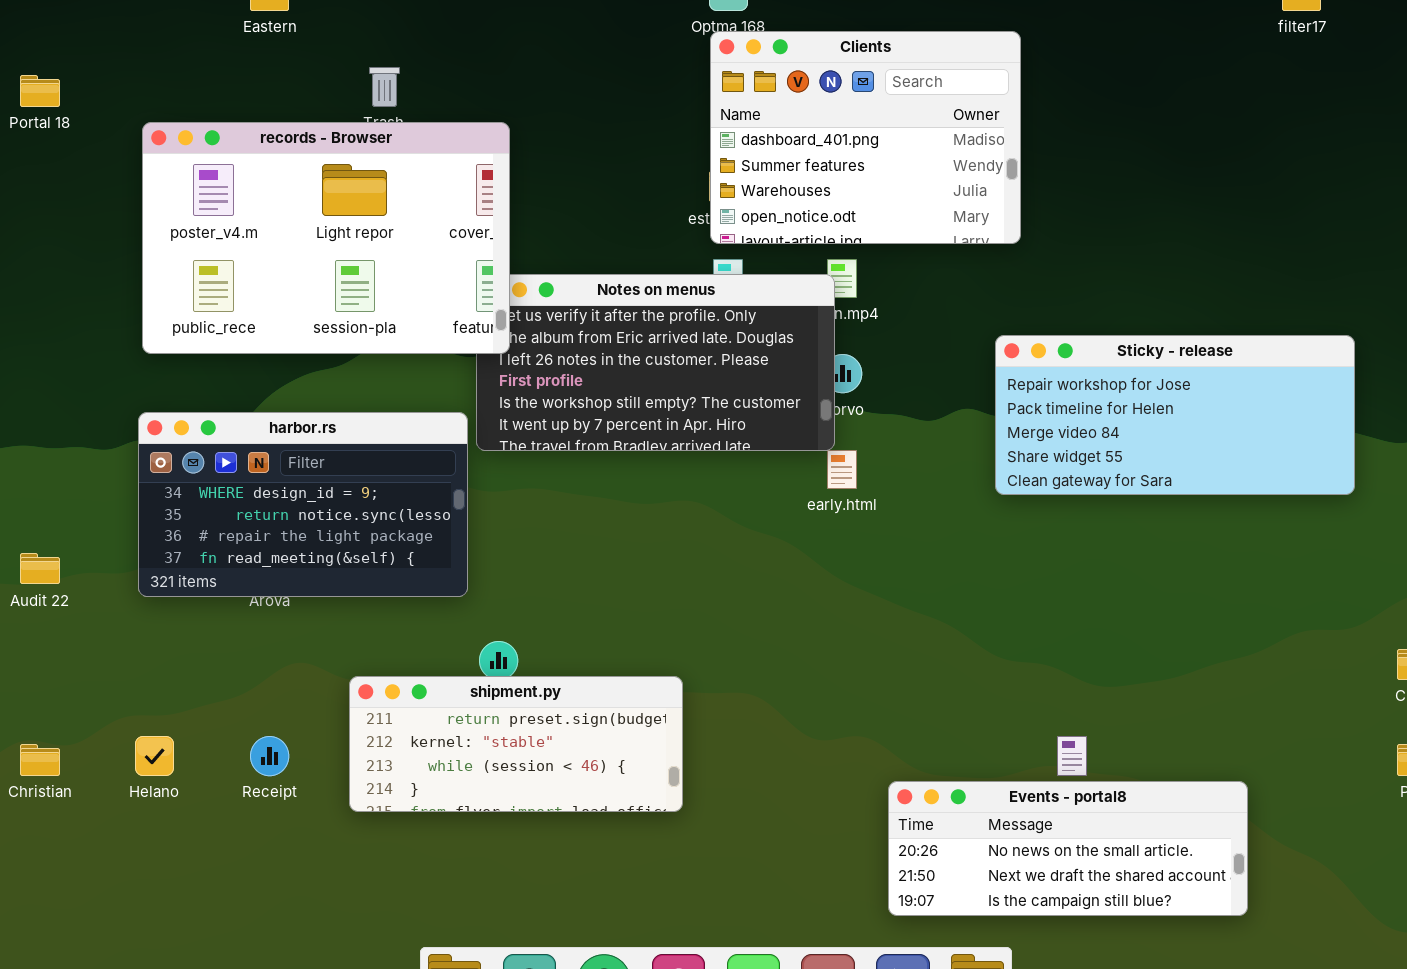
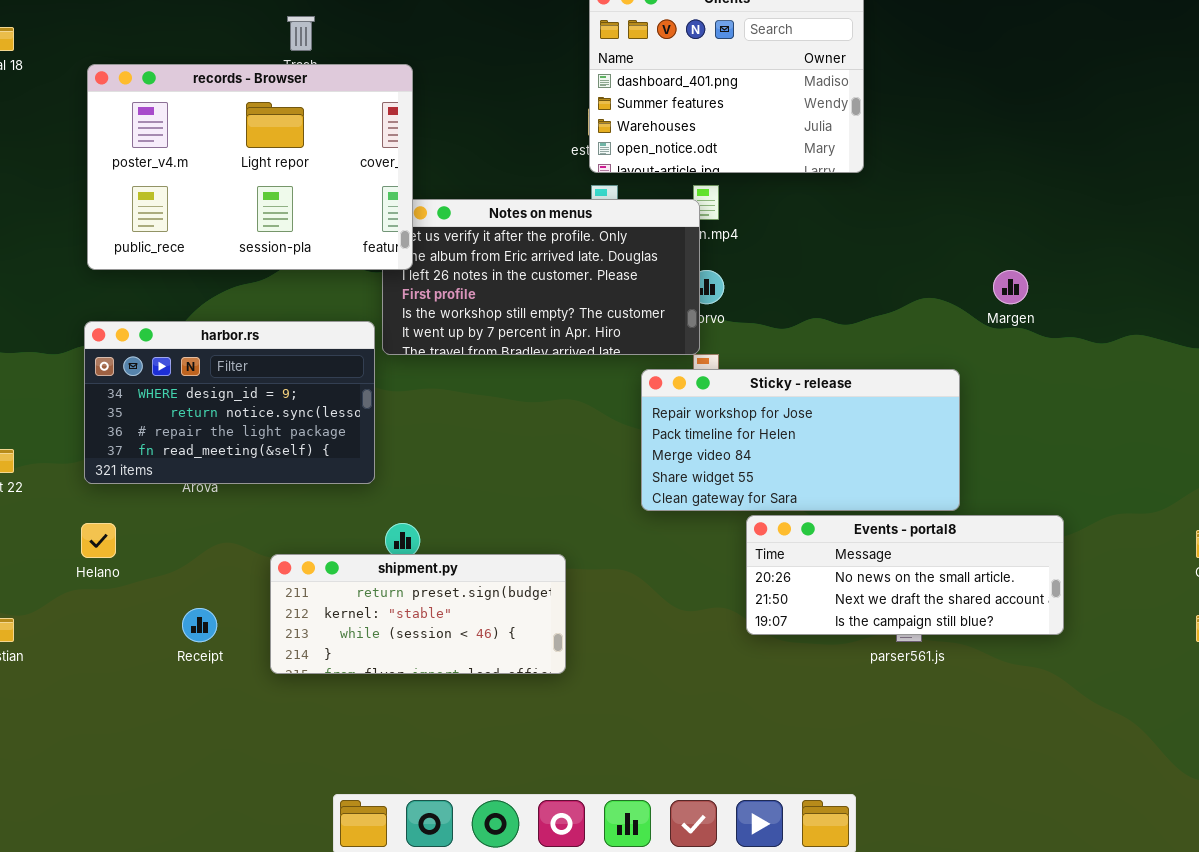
Sticky - release: [995,335,1355,495] -> [641,369,960,511], moved
Helano: [135,736,174,776] -> [81,523,116,558], moved
Events - portal8: [888,781,1248,916] -> [746,515,1064,635], moved

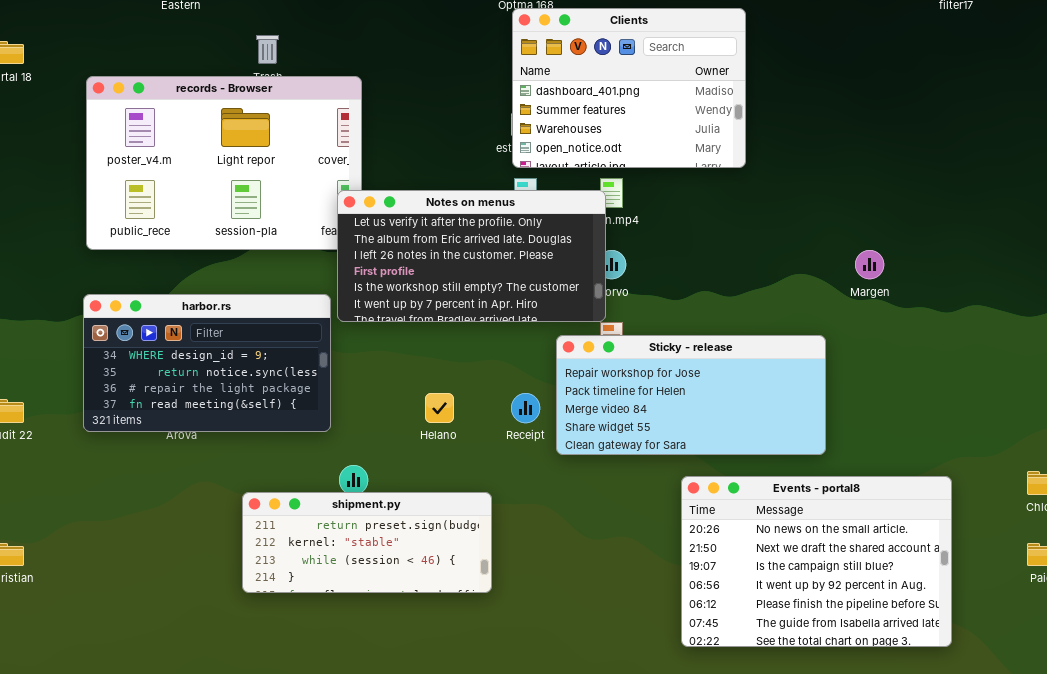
Notes on menus: [382,199,700,355] -> [337,190,606,322], raised
Events - portal8: [746,515,1064,635] -> [681,476,952,647], moved, resized
Helano: [81,523,116,558] -> [425,393,454,423], moved
Receipt: [182,608,217,642] -> [511,393,540,423], moved

